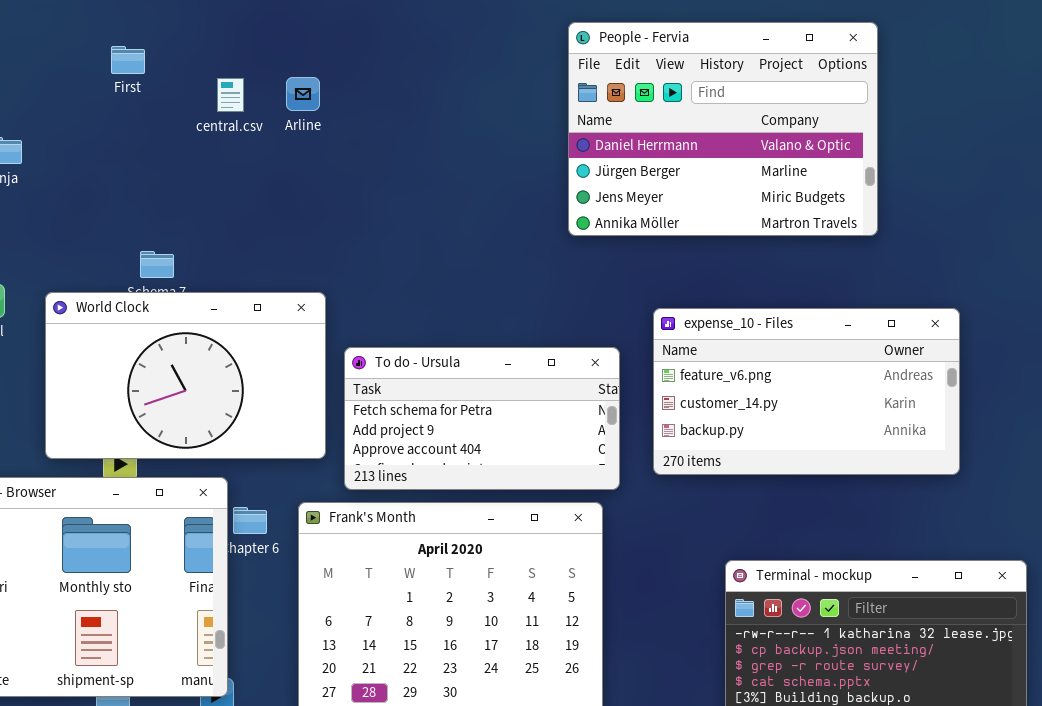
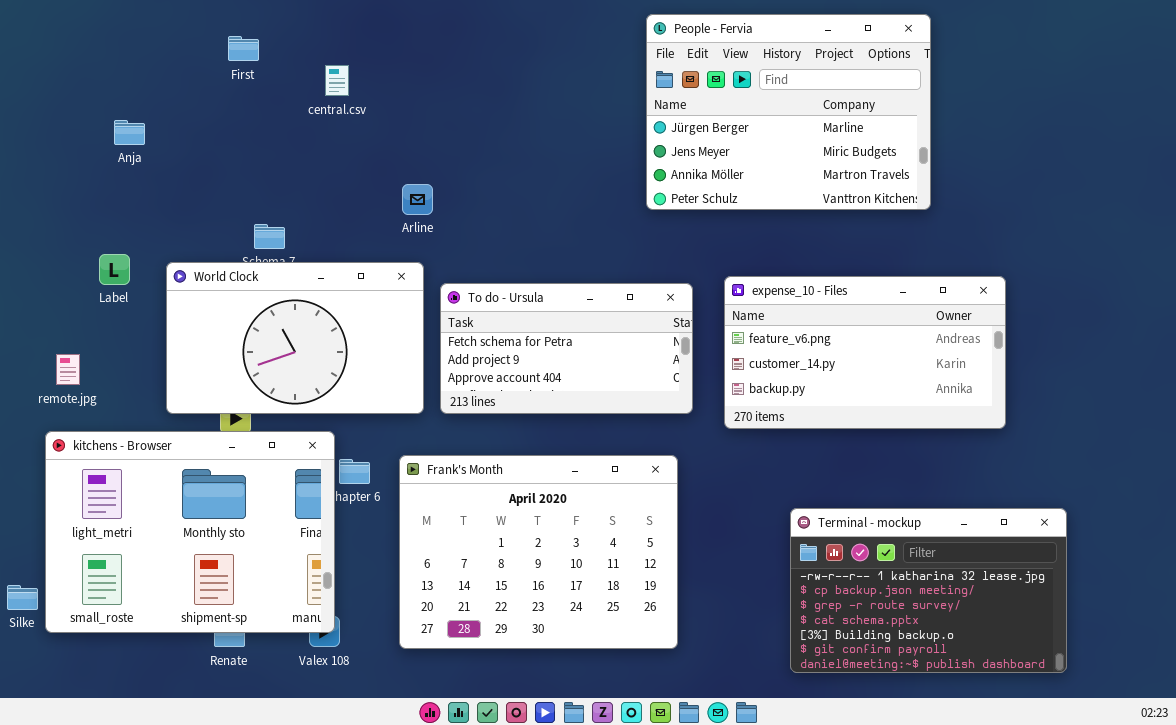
People - Fervia: [568,22,878,236] -> [646,14,931,210], scrolled down 1 row
Arline: [286,77,320,111] -> [402,184,433,215], moved
To do - Ursula: [344,347,620,490] -> [440,283,693,414], moved

